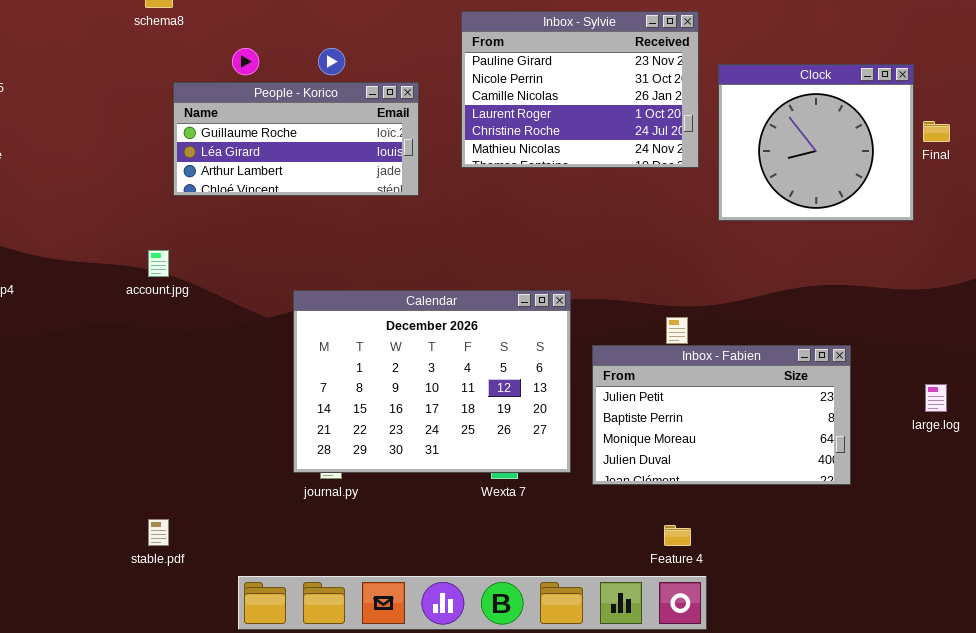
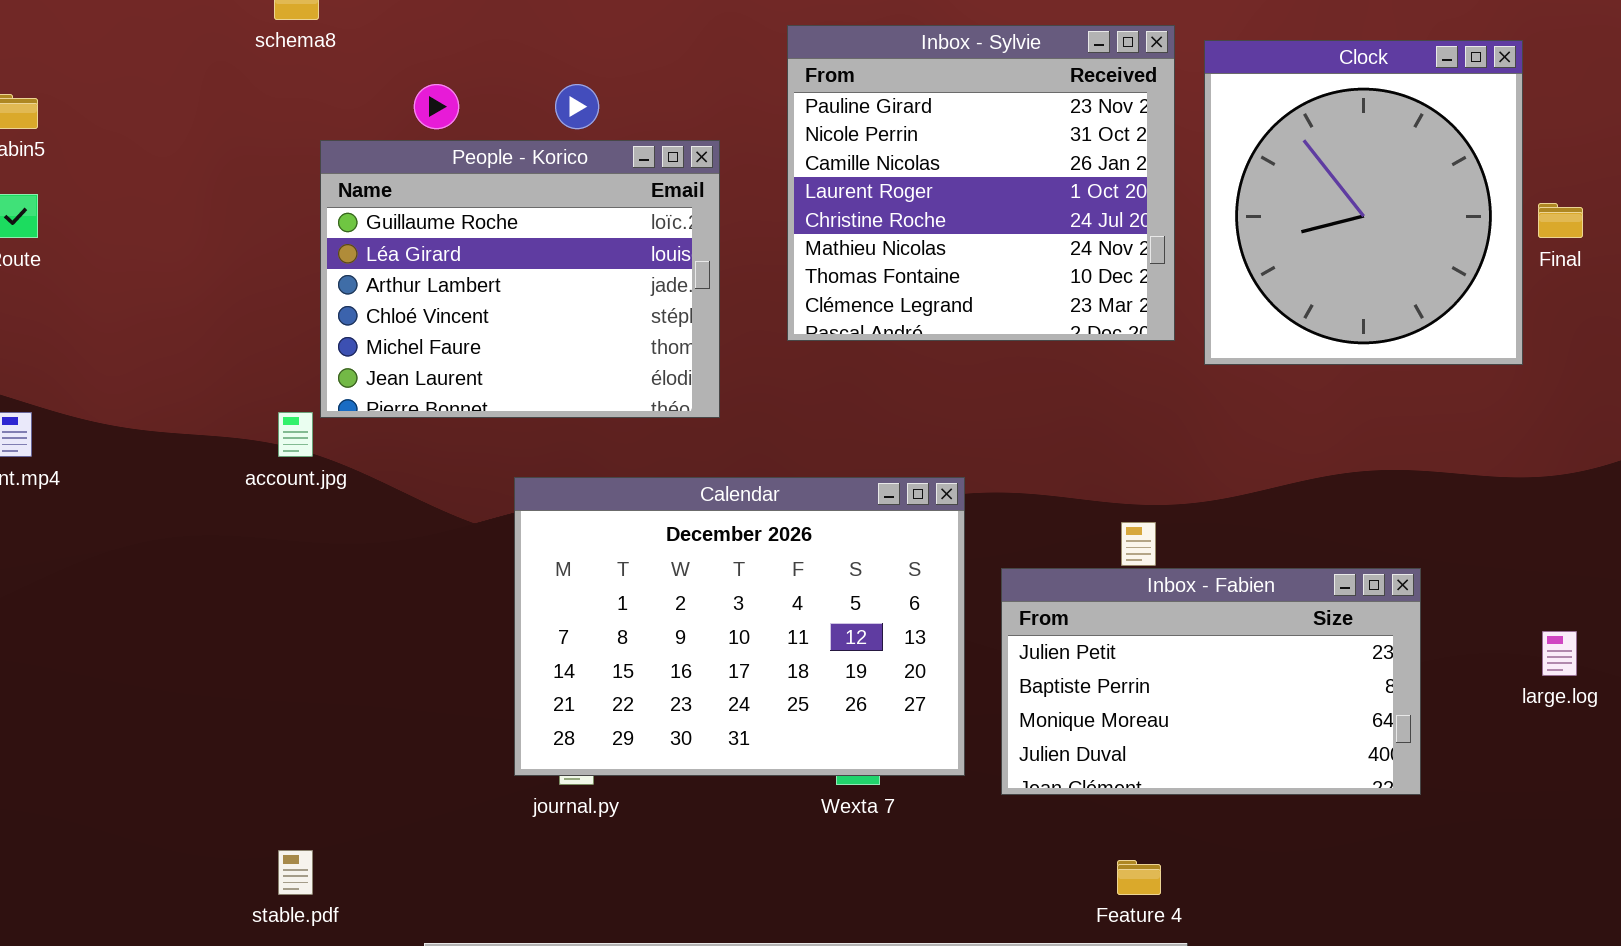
Inbox - Sylvie: [461,11,699,168] -> [787,25,1175,341], resized
Clock: [718,64,914,221] -> [1204,40,1523,365], resized
People - Korico: [173,82,419,196] -> [320,140,720,418], resized

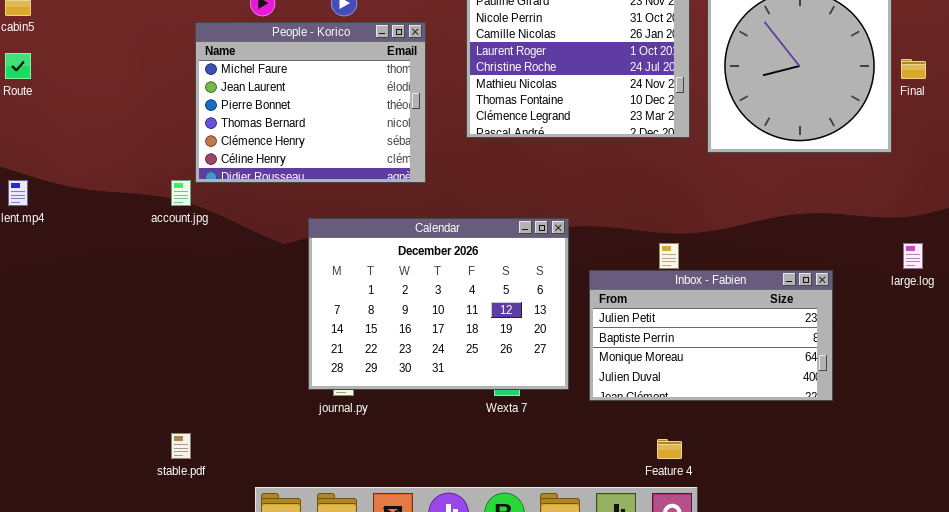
People - Korico: [320,140,720,418] -> [195,22,426,183], scrolled down 4 rows
large.log: [1542,631,1577,676] -> [903,243,923,269], moved

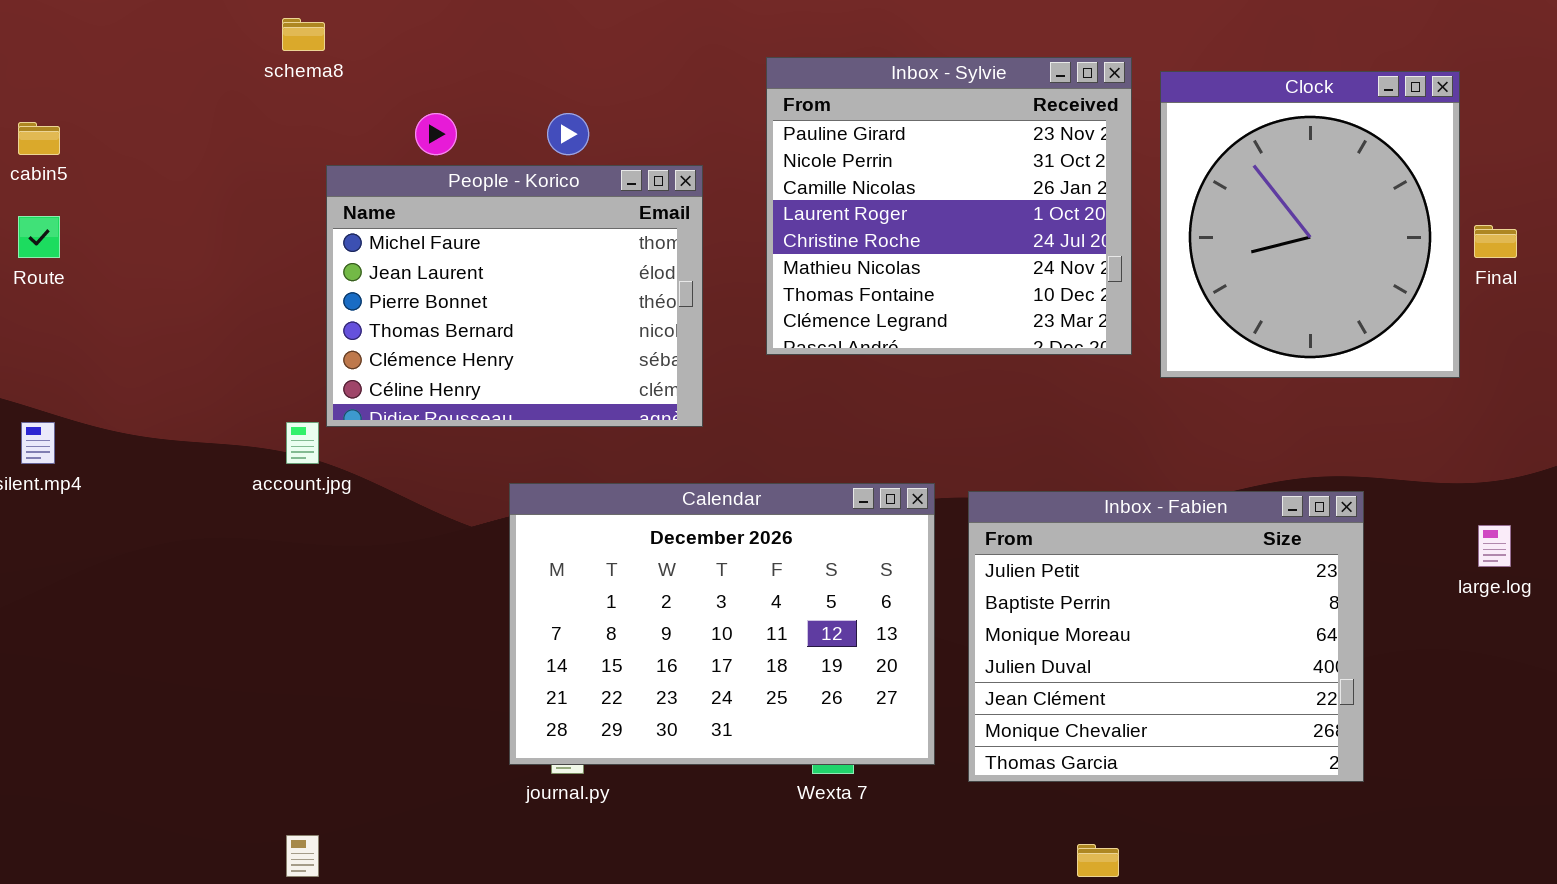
Inbox - Fabien: [589,270,833,401] -> [968,491,1364,782], resized

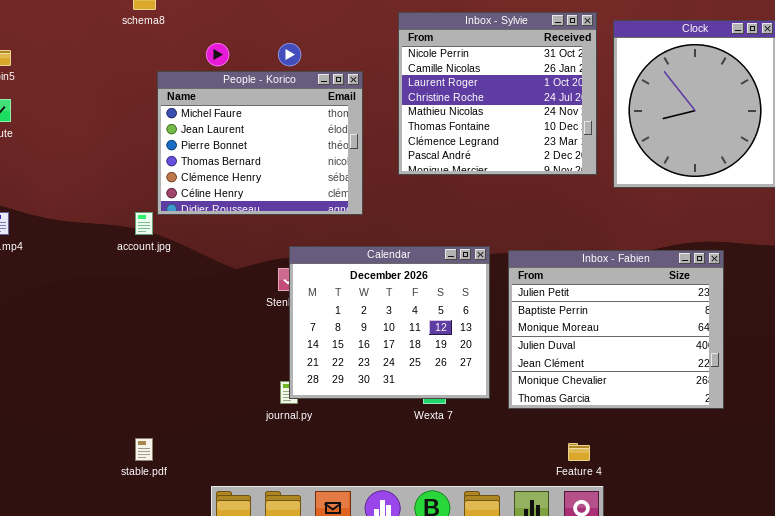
Inbox - Sylvie: [766,57,1132,355] -> [398,12,597,175], scrolled down 1 row
Calendar: [509,483,935,765] -> [289,246,490,399], resized

